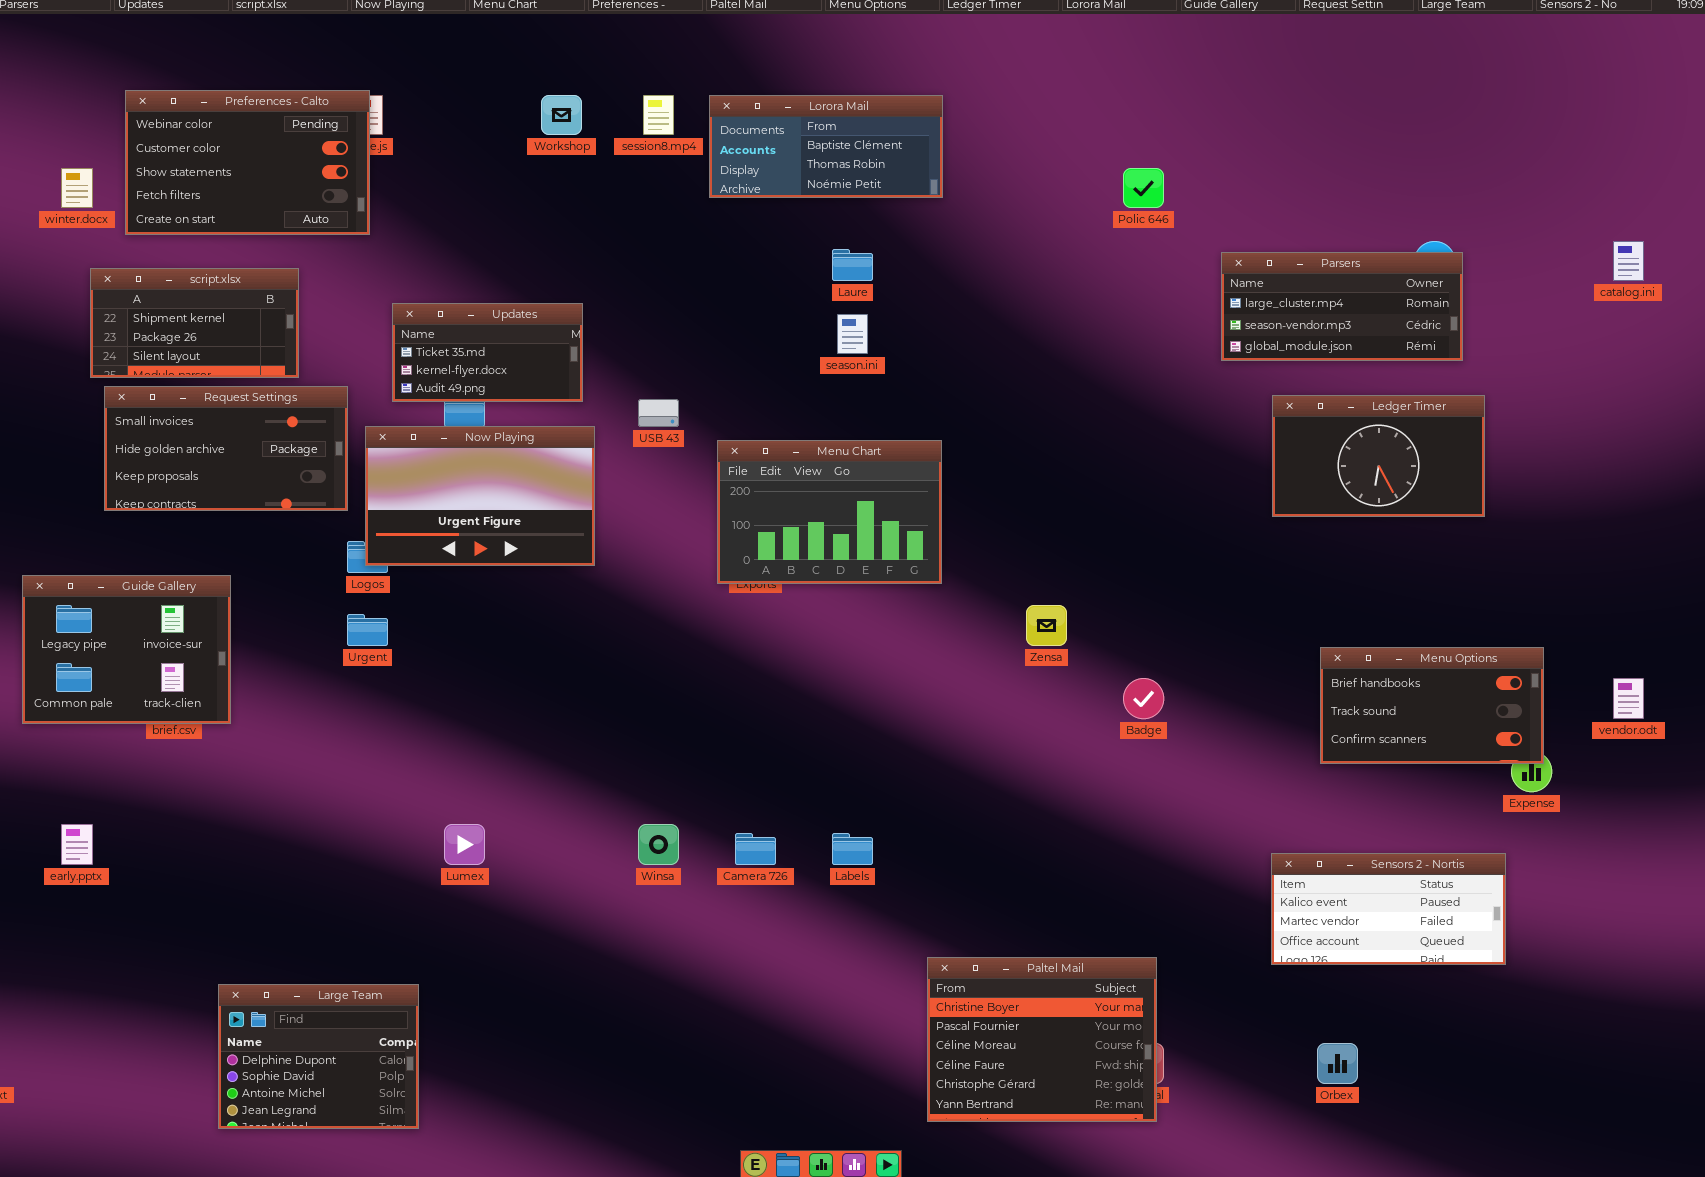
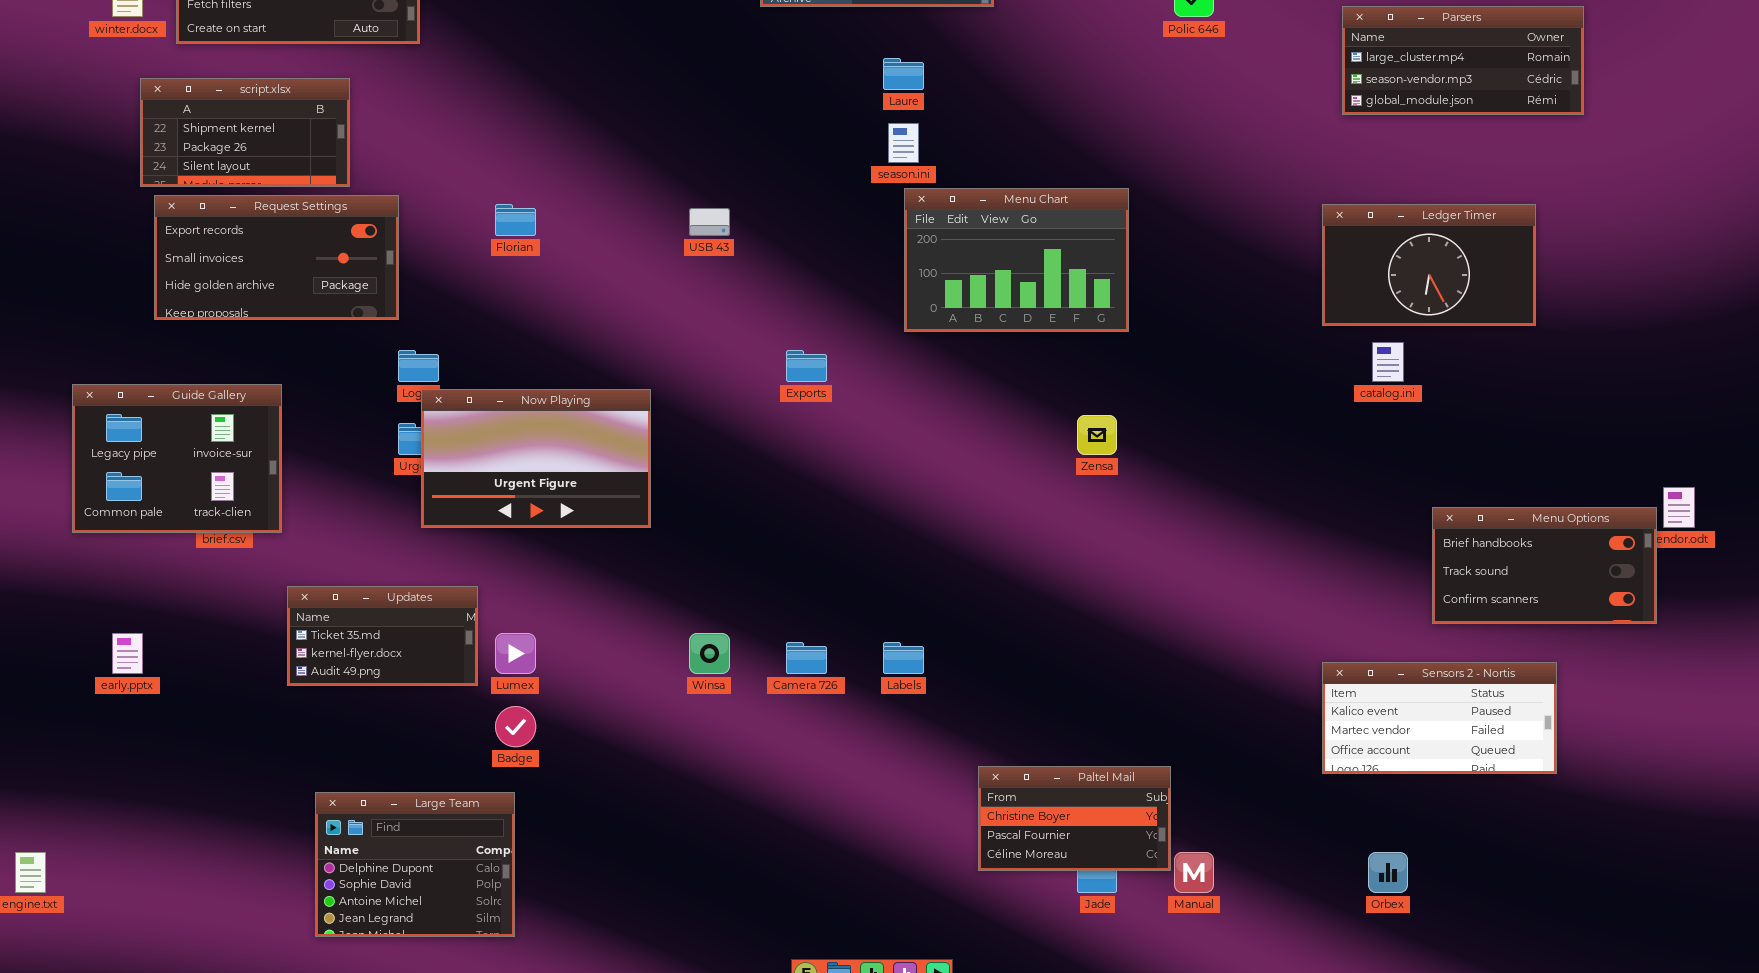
catalog.ini: [1613,241,1644,281] -> [1372,342,1404,382], moved
Parsers: [1221,252,1463,361] -> [1342,6,1584,115], moved
Updates: [392,303,583,402] -> [287,586,478,686], moved
Request Settings: [104,386,348,511] -> [154,195,399,320], scrolled up 1 row
Now Playing: [365,426,595,566] -> [421,389,651,528], moved
Menu Chart: [717,440,942,584] -> [904,188,1129,332], moved
Menu Options: [1320,647,1544,764] -> [1432,507,1657,624], moved
Badge: [1123,678,1164,719] -> [495,706,536,747], moved
Paltel Mail: [927,957,1157,1122] -> [978,766,1171,871], resized
Large Team: [218,984,419,1129] -> [315,792,515,937], moved

